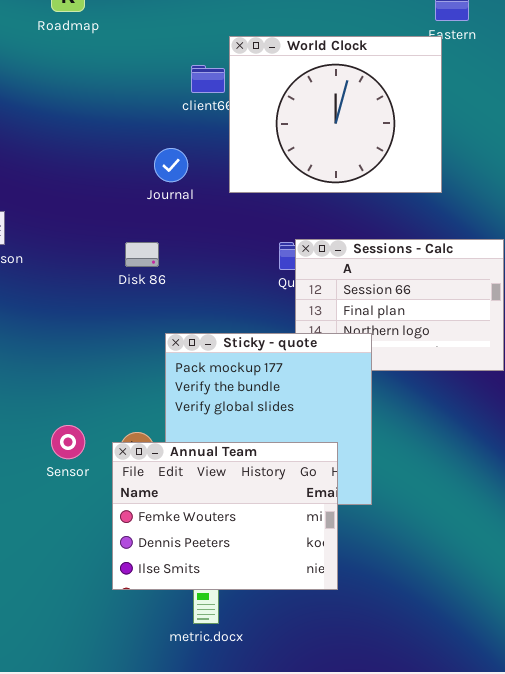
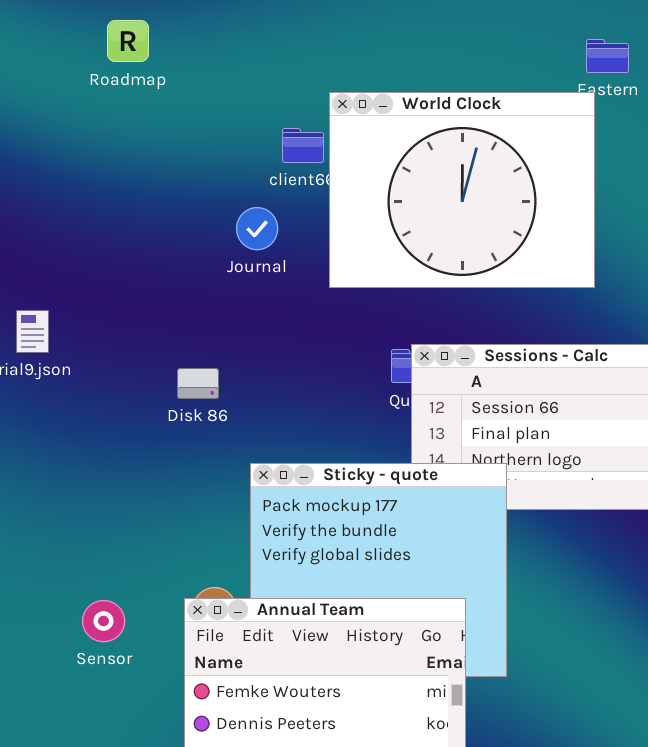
Journal: [154,148,188,182] -> [236,207,278,250], moved
Disk 86: [125,242,159,267] -> [177,368,219,399], moved
Sensor: [51,425,85,459] -> [82,600,125,642], moved

